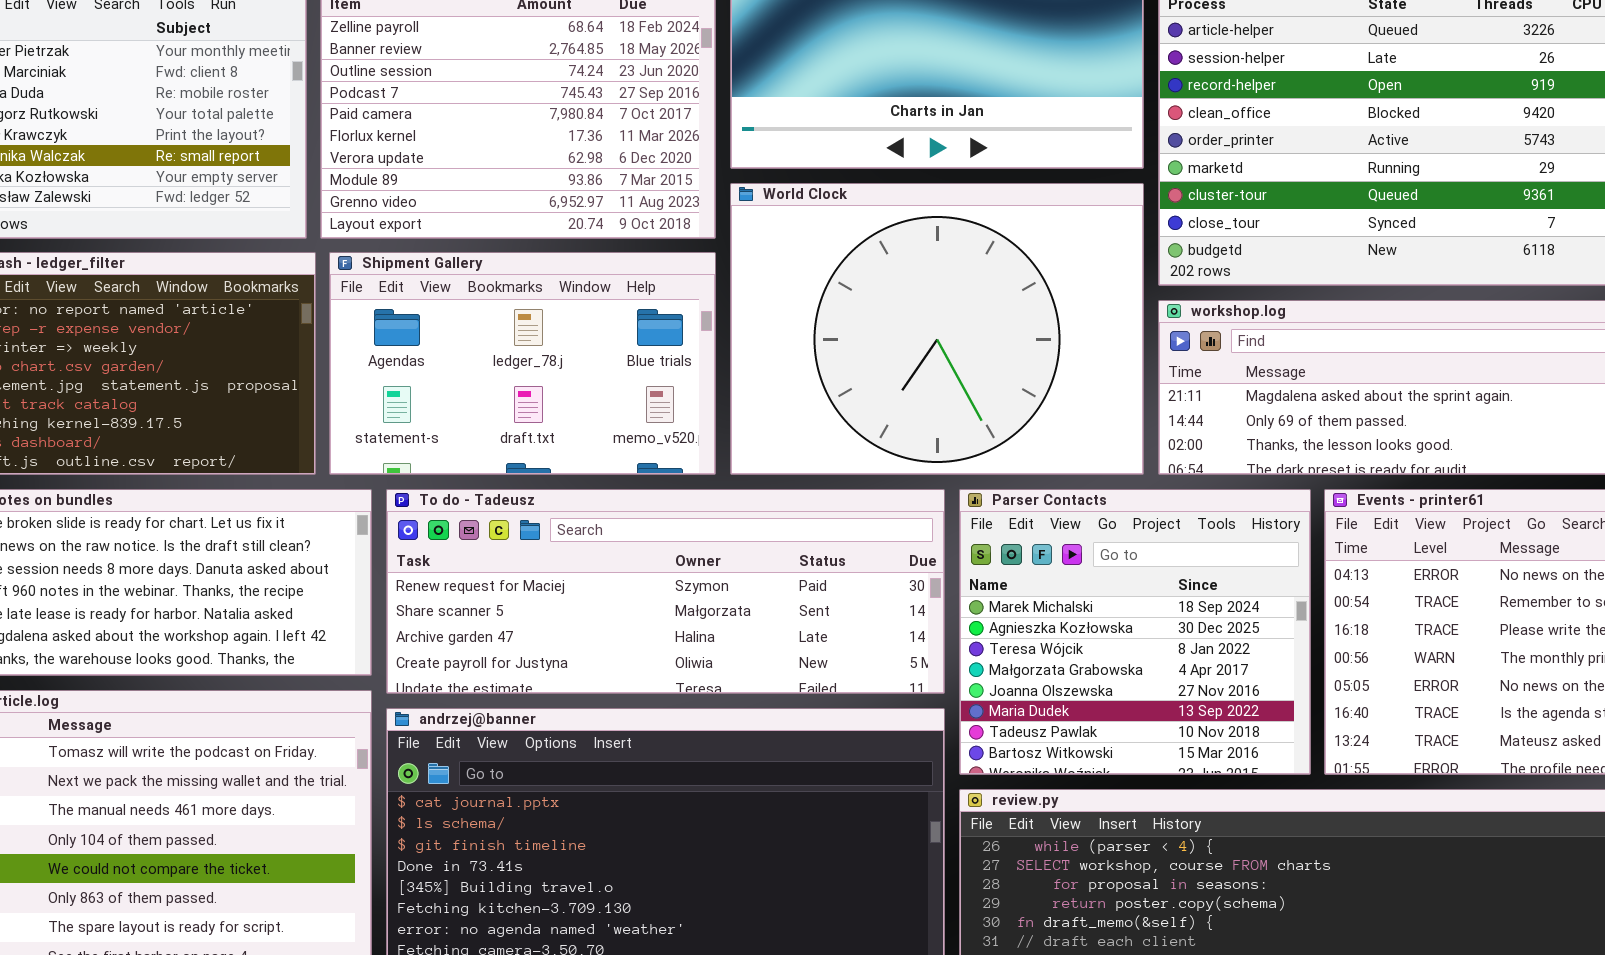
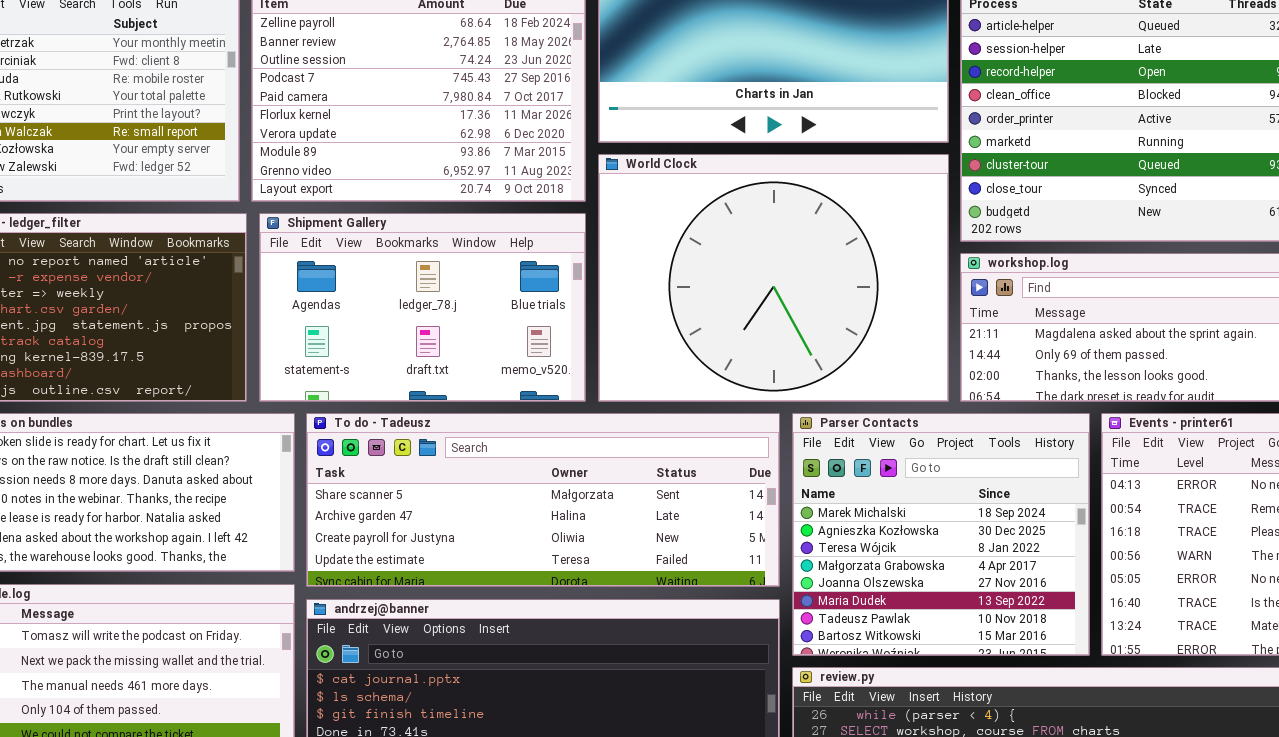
To do - Tadeusz: [386,489,945,694] -> [306,413,780,587], scrolled down 1 row

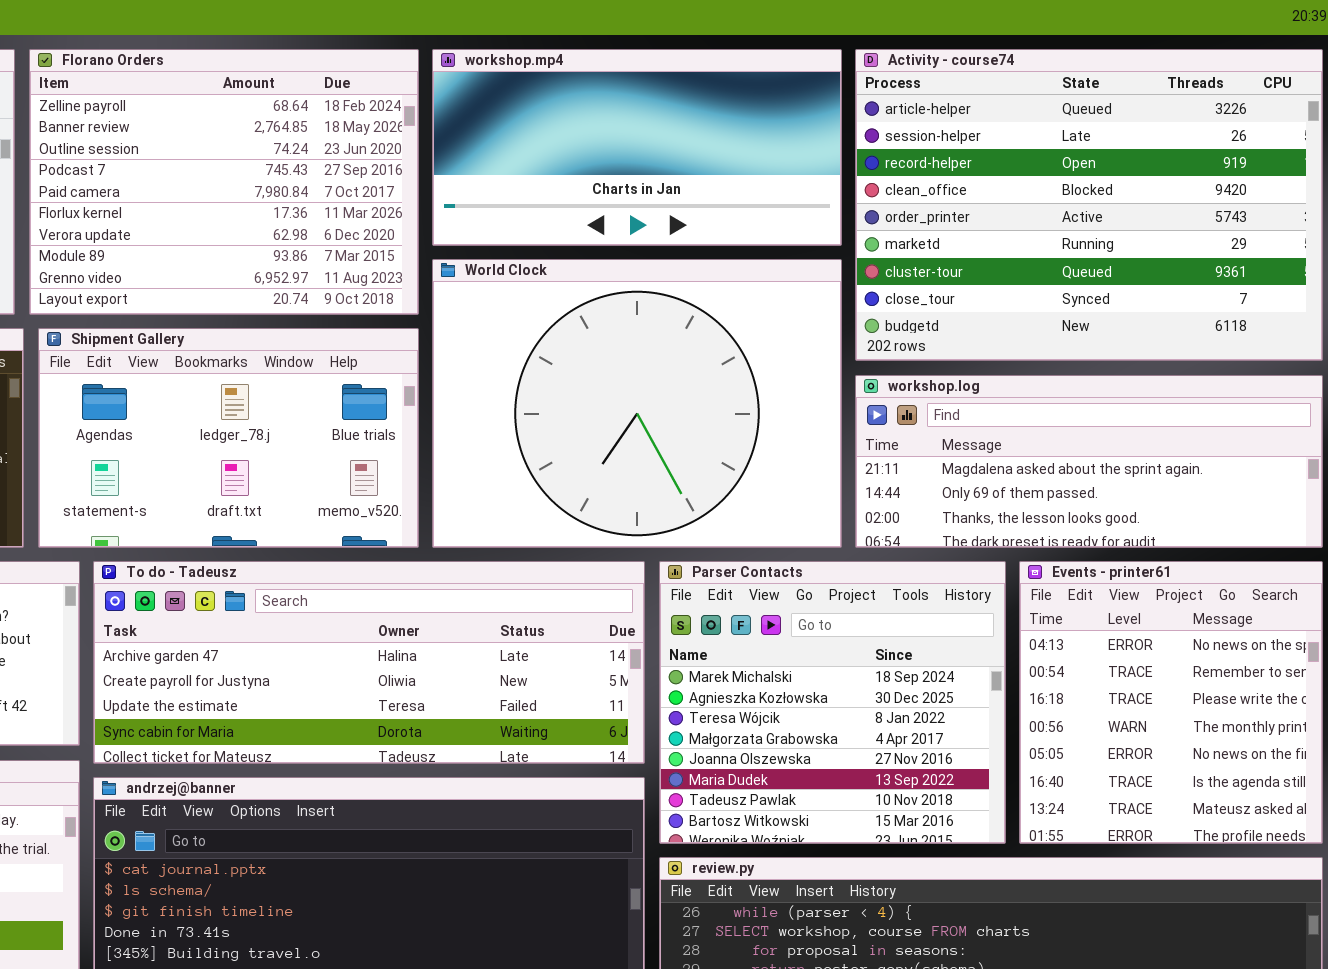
To do - Tadeusz: [306,413,780,587] -> [93,561,645,764], scrolled down 1 row

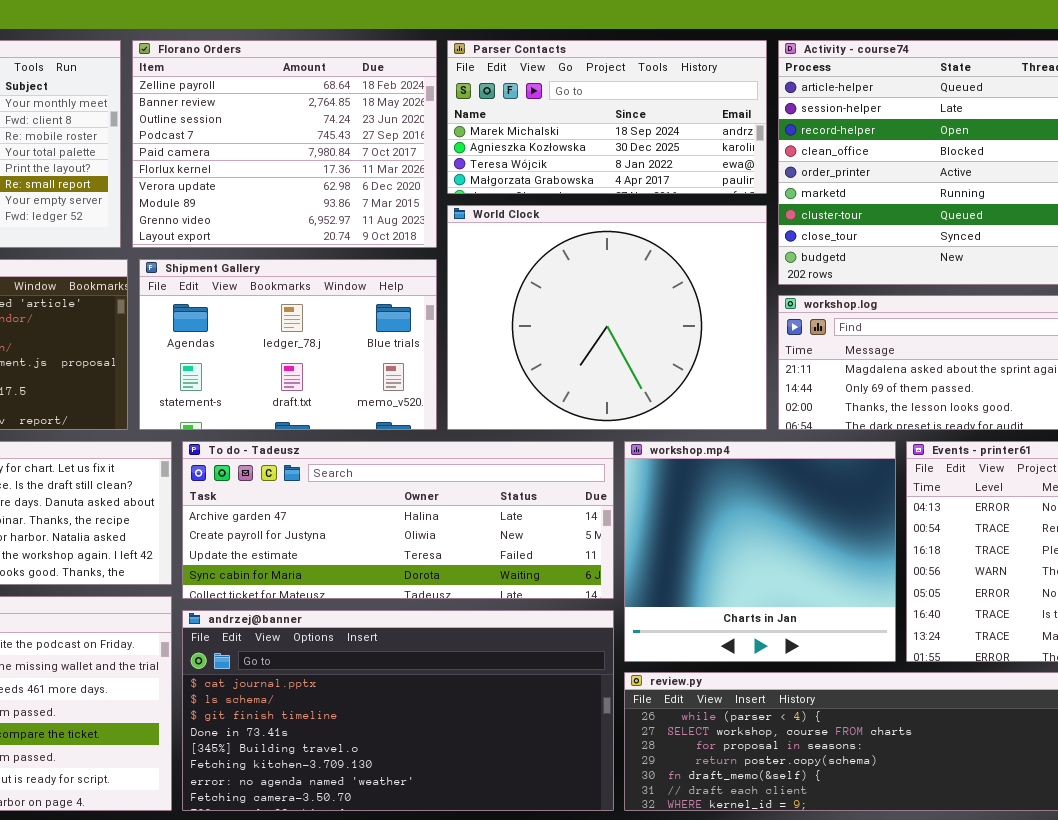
workshop.mp4: [432,49,842,246] -> [624,441,896,662], moved, resized
Parser Contacts: [659,561,1006,844] -> [447,40,767,194], moved, resized

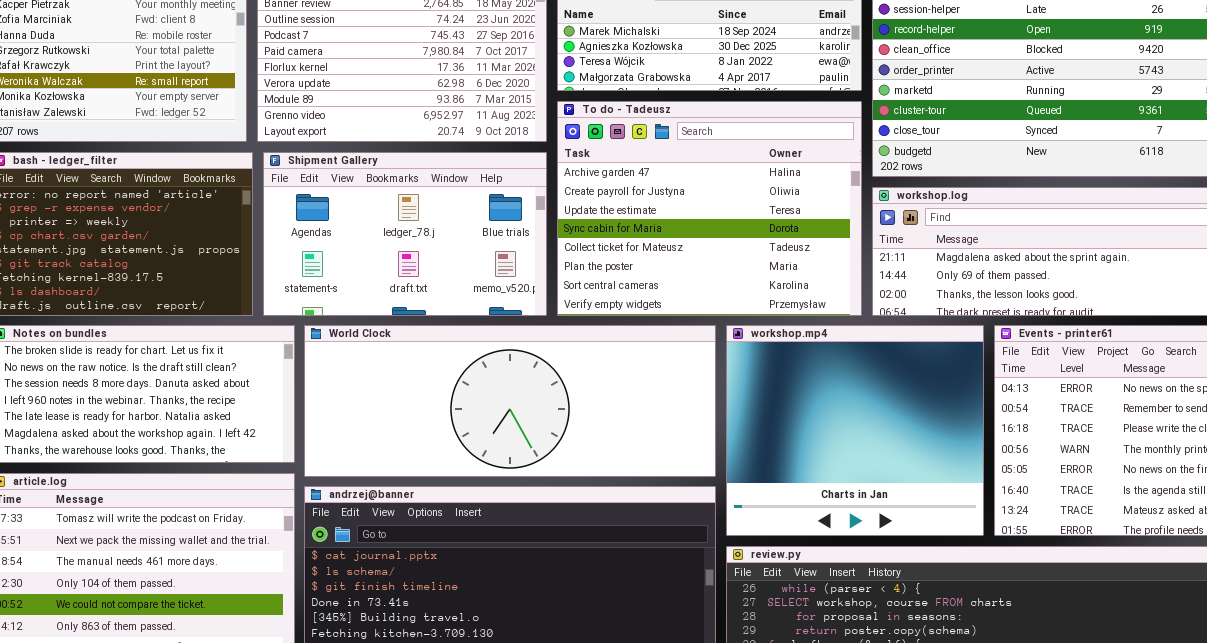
World Clock: [447,205,767,430] -> [304,325,716,477], moved, resized
To do - Tadeusz: [182,441,614,599] -> [557,101,862,316], moved, resized

